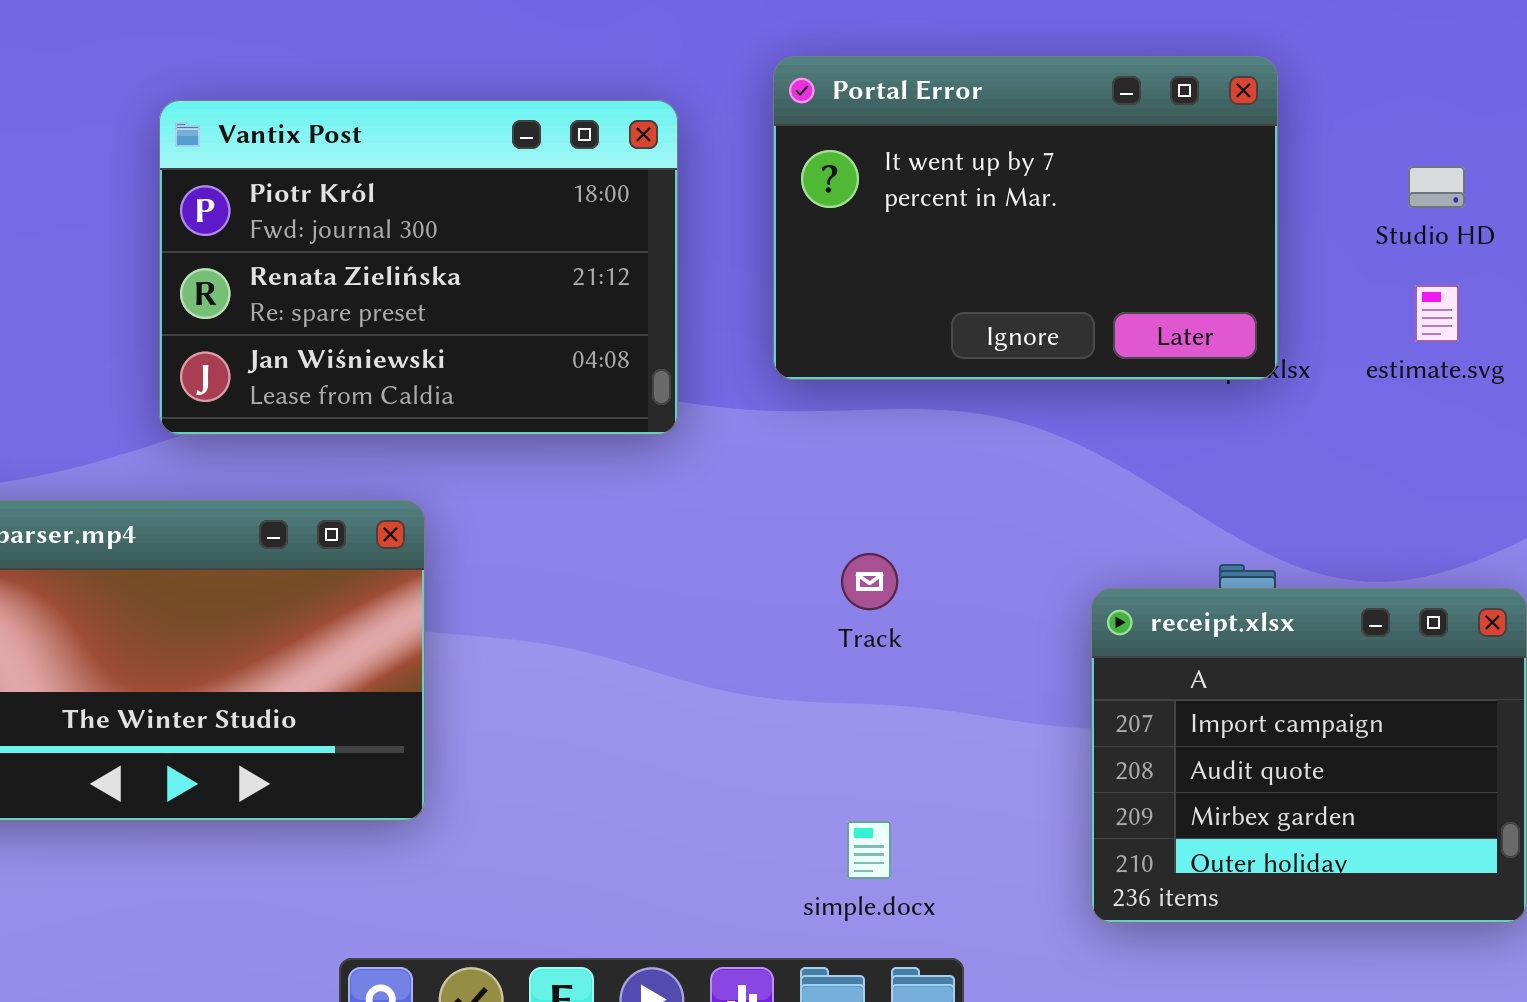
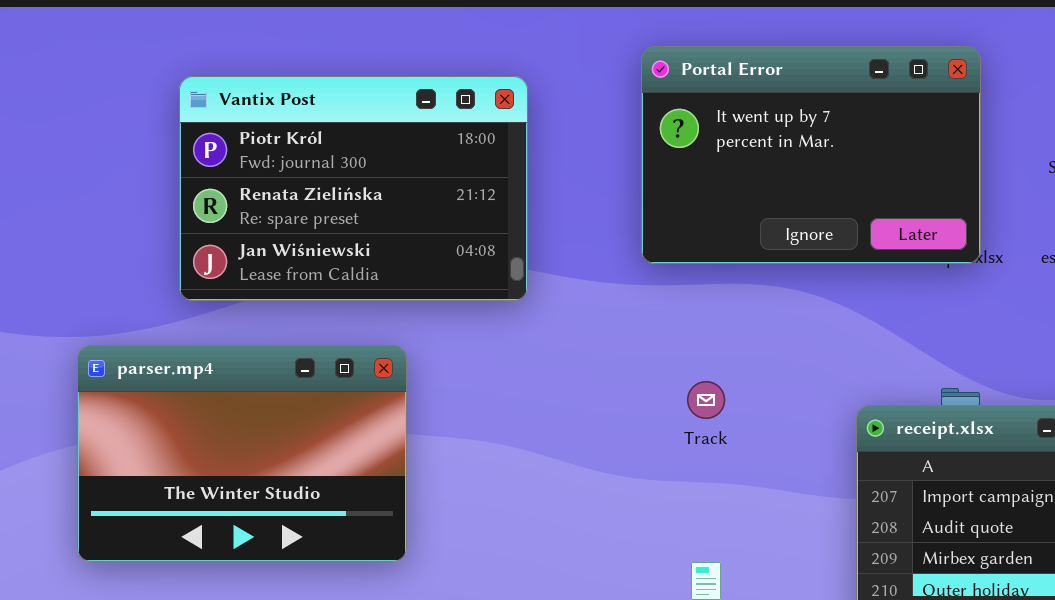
Vantix Post: [159,100,678,435] -> [179,76,528,301], moved

